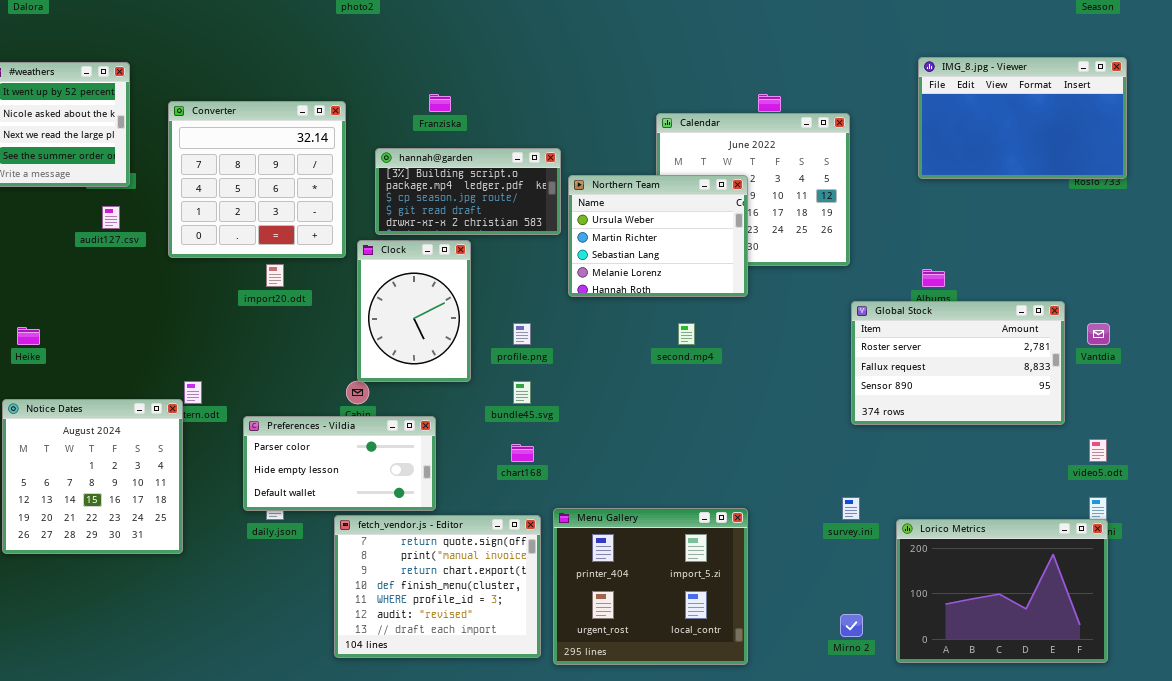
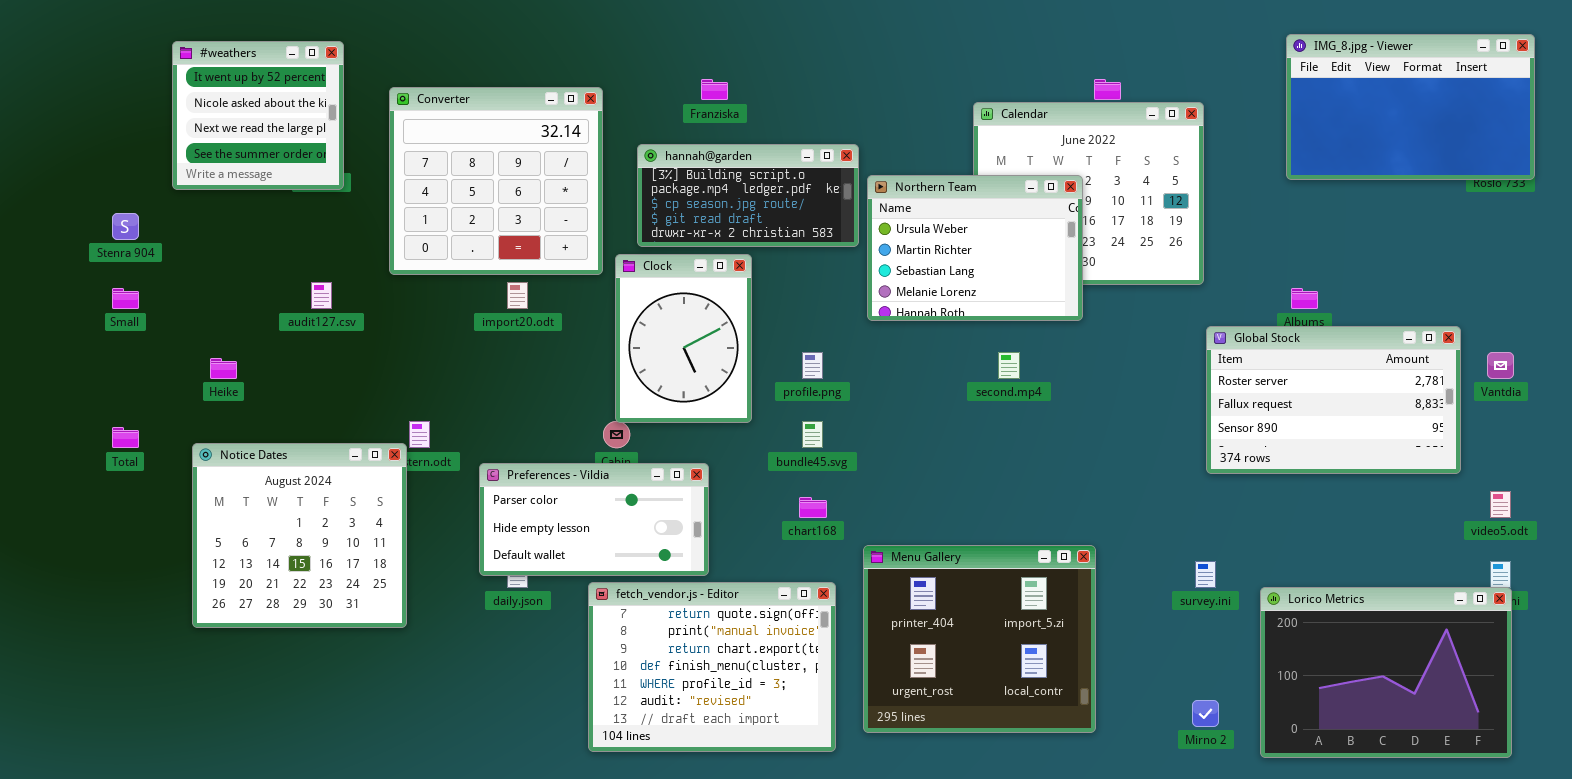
audit127.csv: [102,206,120,229] -> [311,282,332,309], moved
Menu Gallery: [553,508,748,665] -> [863,545,1096,733], moved

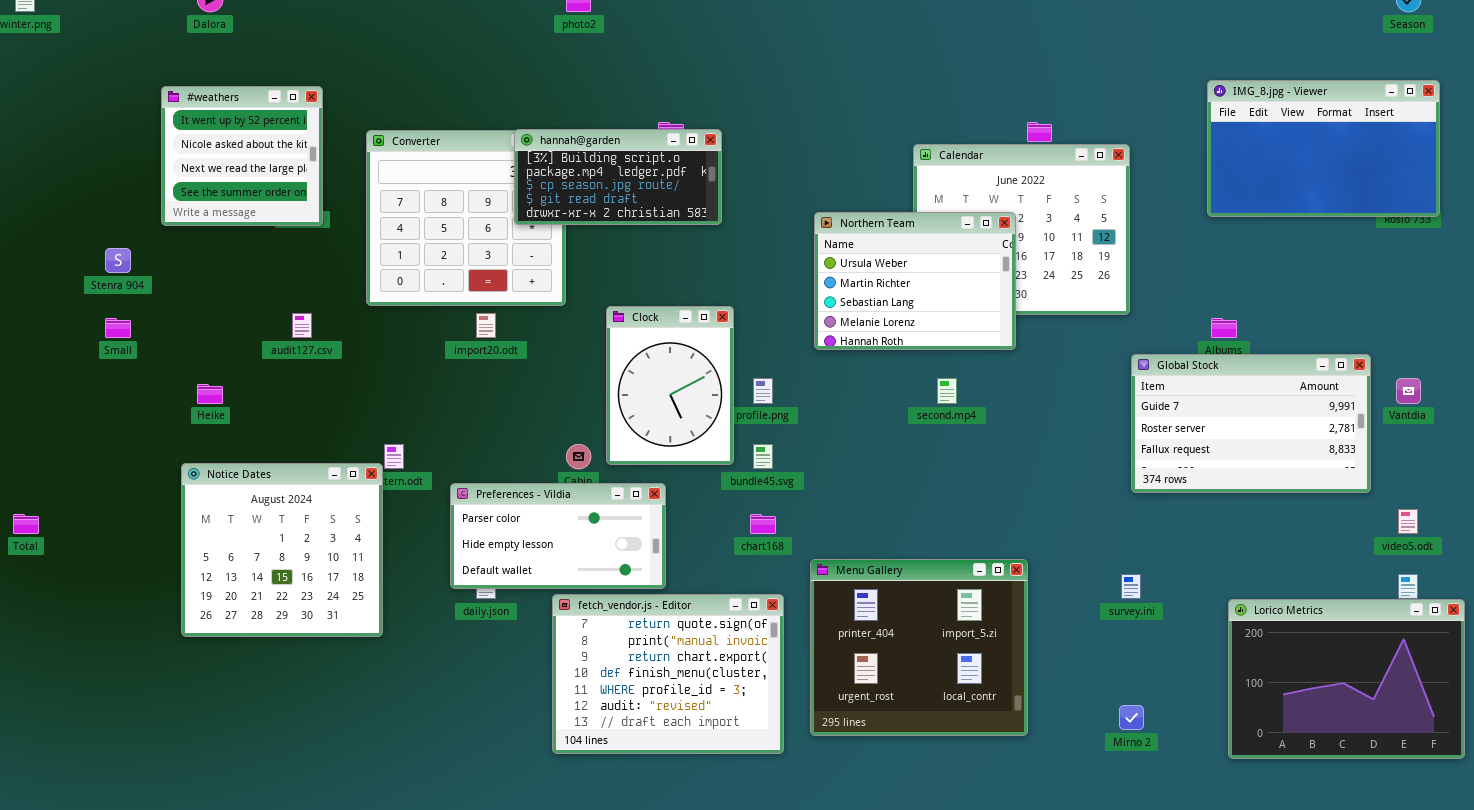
hannah@garden: [637,144,859,247] -> [514,129,722,225], moved
Clock: [615,254,752,423] -> [606,306,734,465], moved
Global Stock: [1206,326,1461,474] -> [1131,354,1371,493], scrolled up 1 row
Total: [112,427,139,448] -> [13,514,39,534], moved
Lorico Metrics: [1260,587,1512,758] -> [1228,599,1465,759], moved

